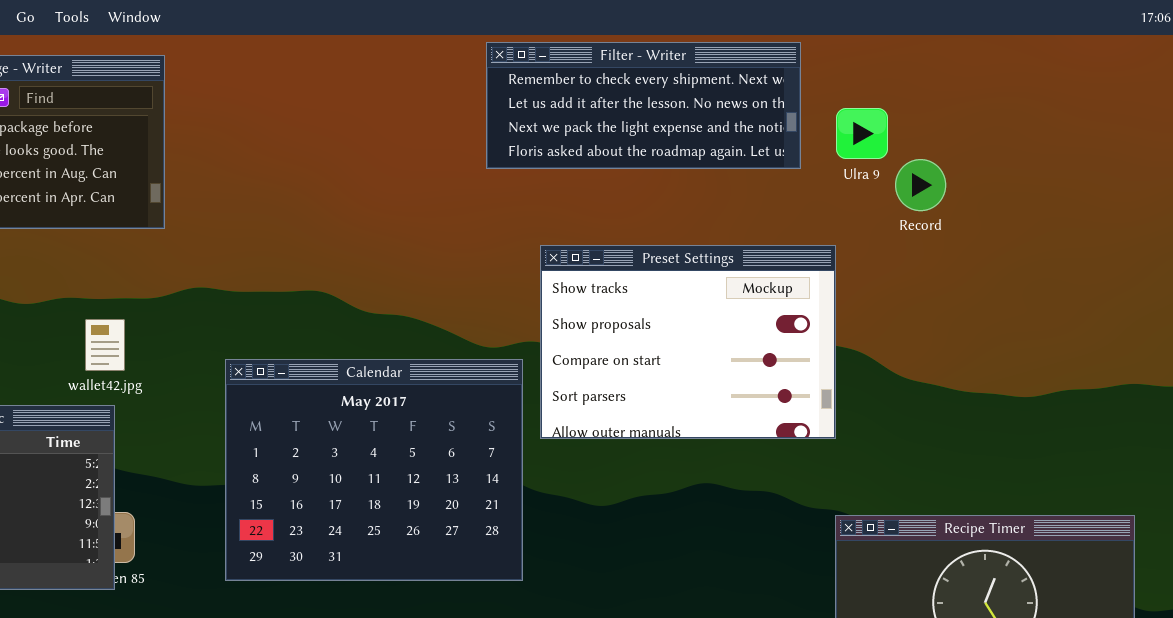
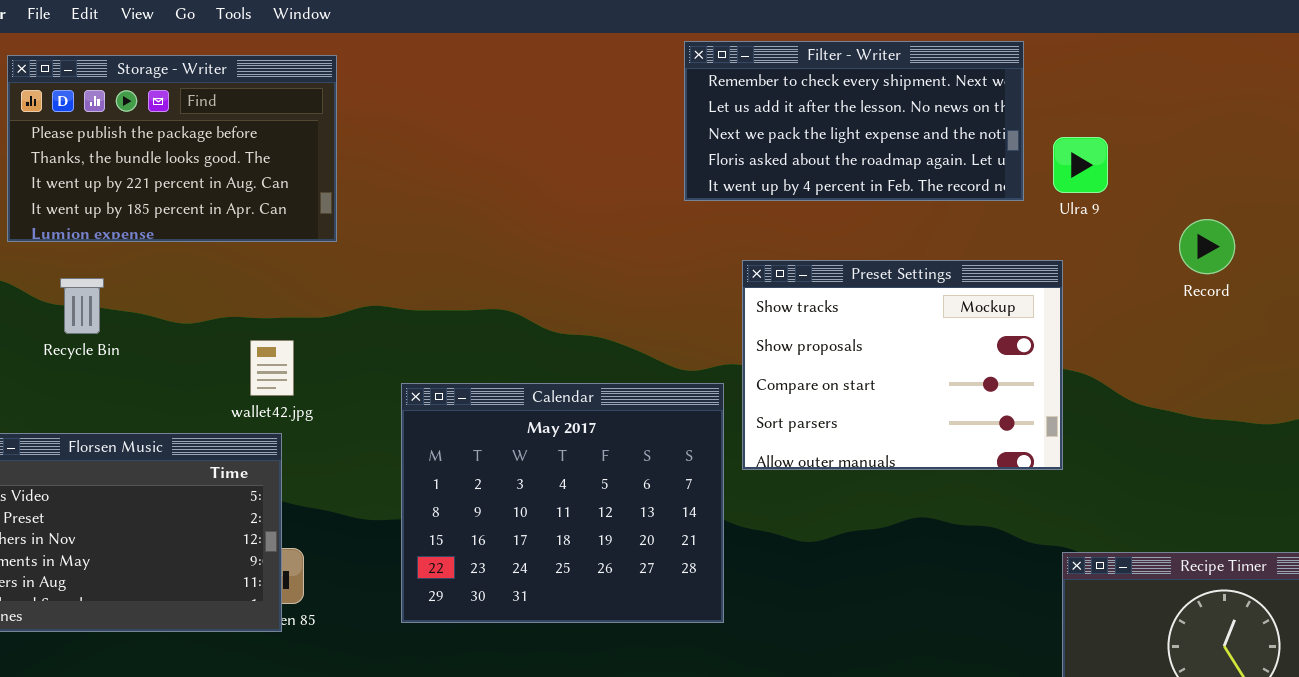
Filter - Writer: [486,42,801,169] -> [684,41,1024,201], resized
Ulra 9: [836,108,888,159] -> [1053,137,1108,193], moved
Record: [895,159,946,211] -> [1179,219,1235,274], moved

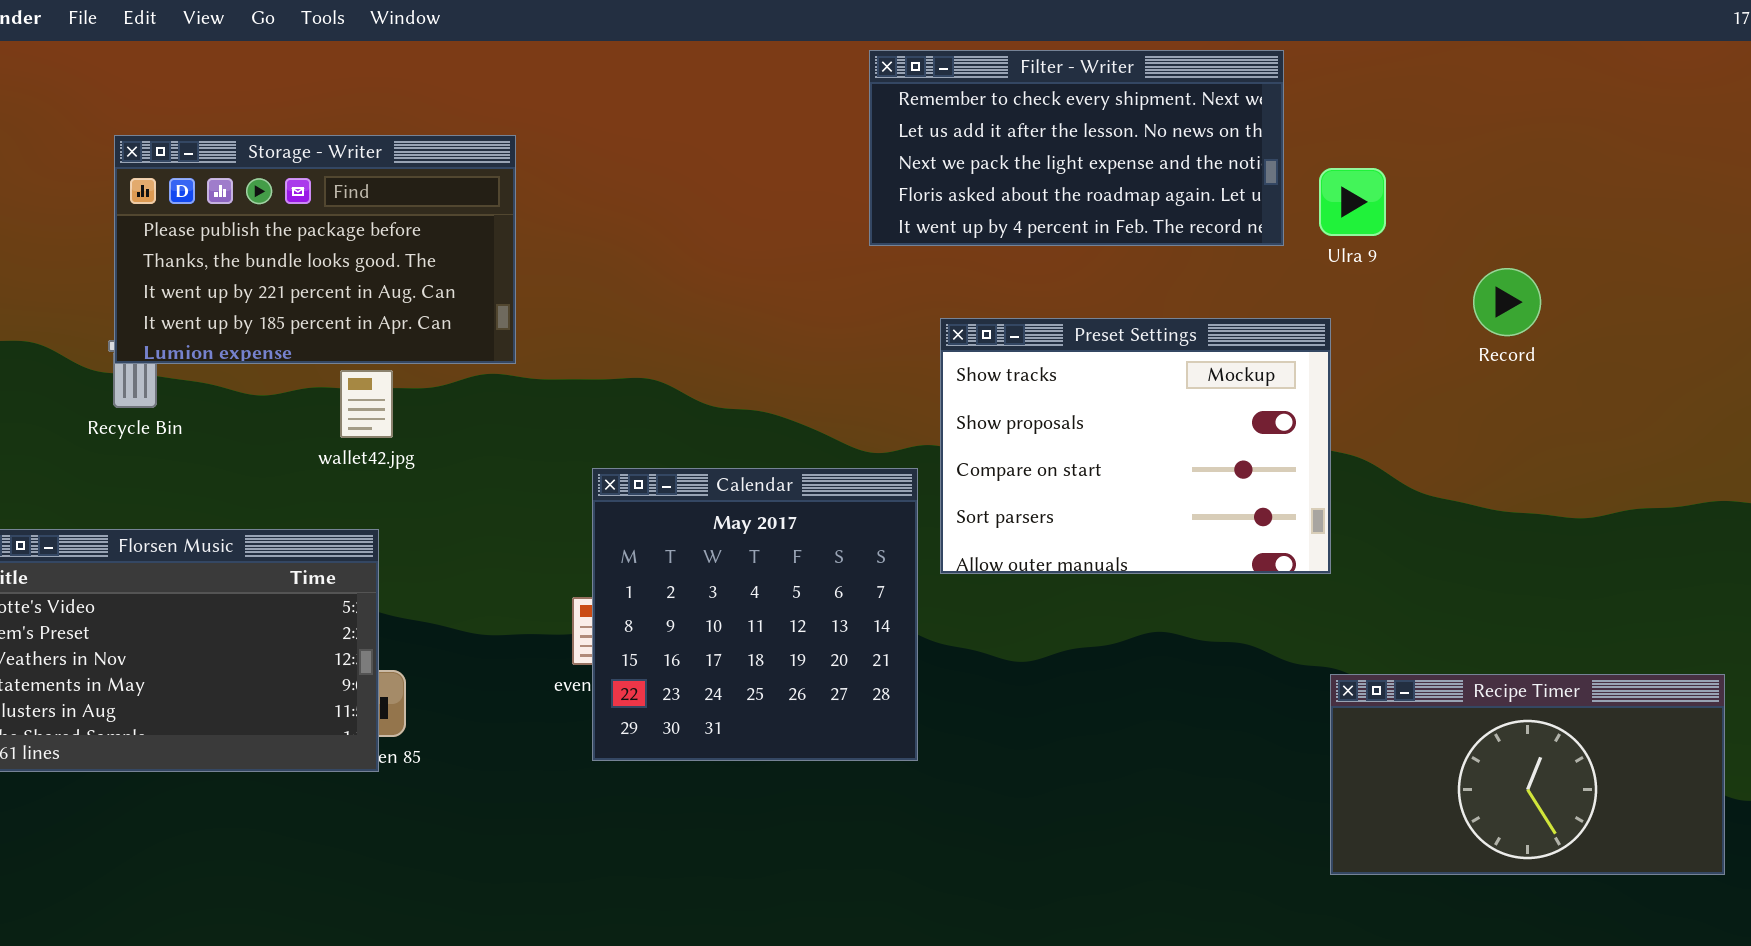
Storage - Writer: [7,55,337,242] -> [114,135,516,364], moved
wallet42.jpg: [250,340,294,396] -> [340,370,393,438], moved
Calendar: [401,383,724,623] -> [592,468,918,761], resized

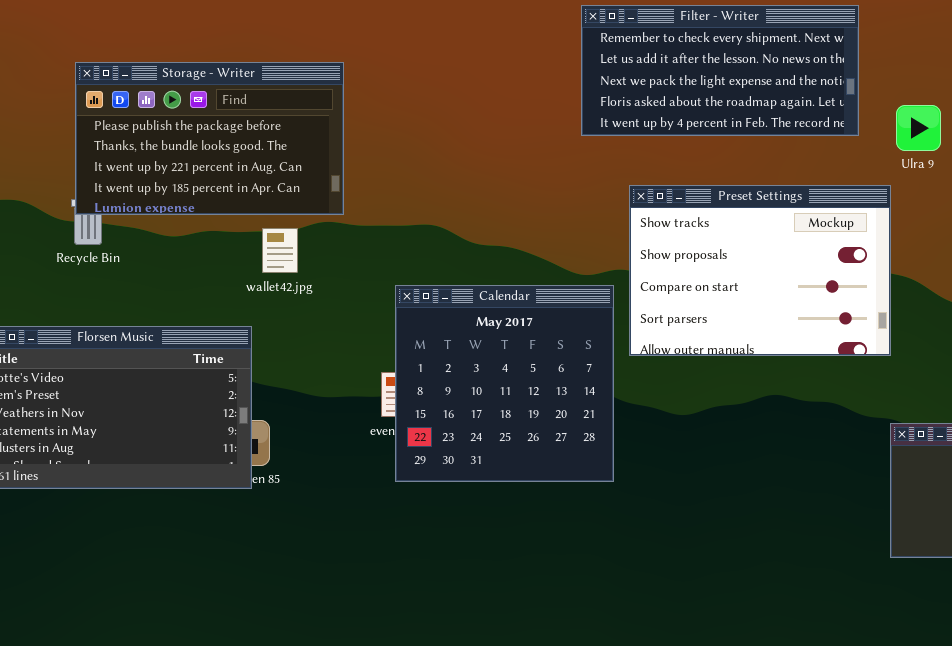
Ulra 9: [1319,168,1386,236] -> [896,105,941,151], moved
wallet42.jpg: [340,370,393,438] -> [262,228,298,273], moved

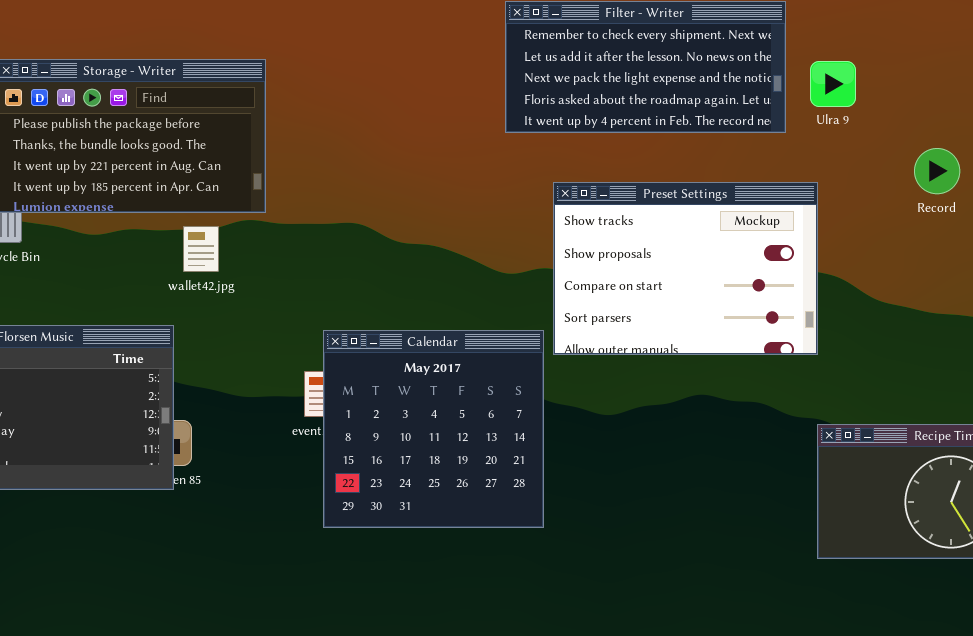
Ulra 9: [896,105,941,151] -> [810,61,856,107], moved
Calendar: [395,285,614,482] -> [323,330,544,528], moved

